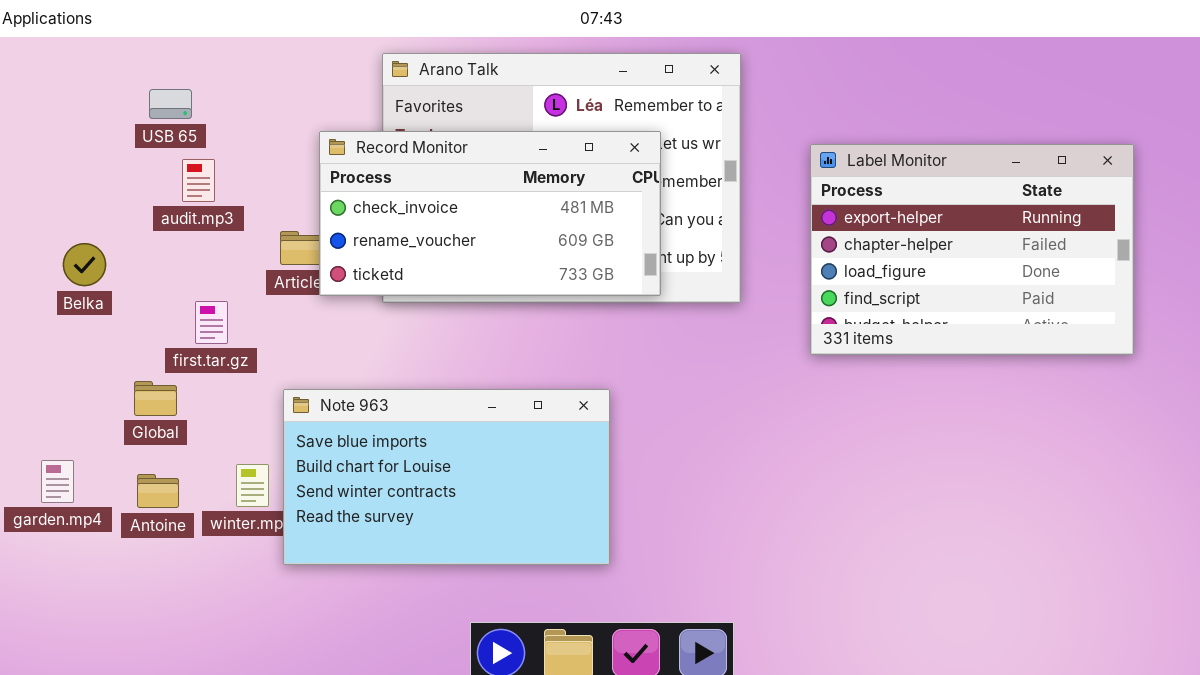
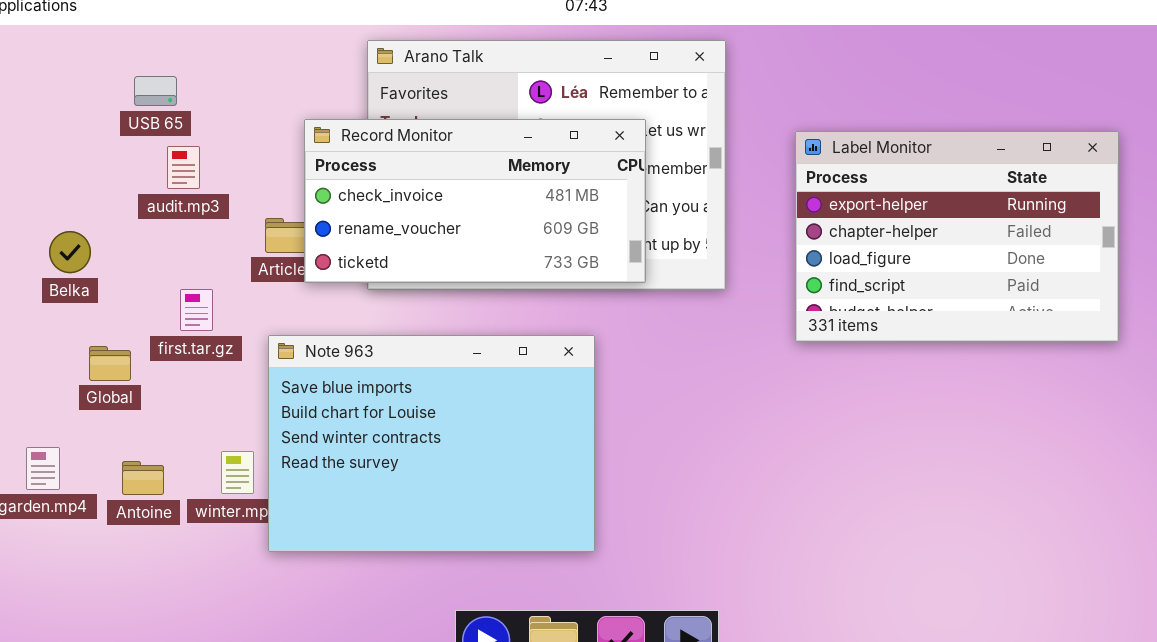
Global: [134,381,177,416] -> [89,346,131,381], moved
Note 963: [283,389,610,565] -> [268,335,595,552], resized

